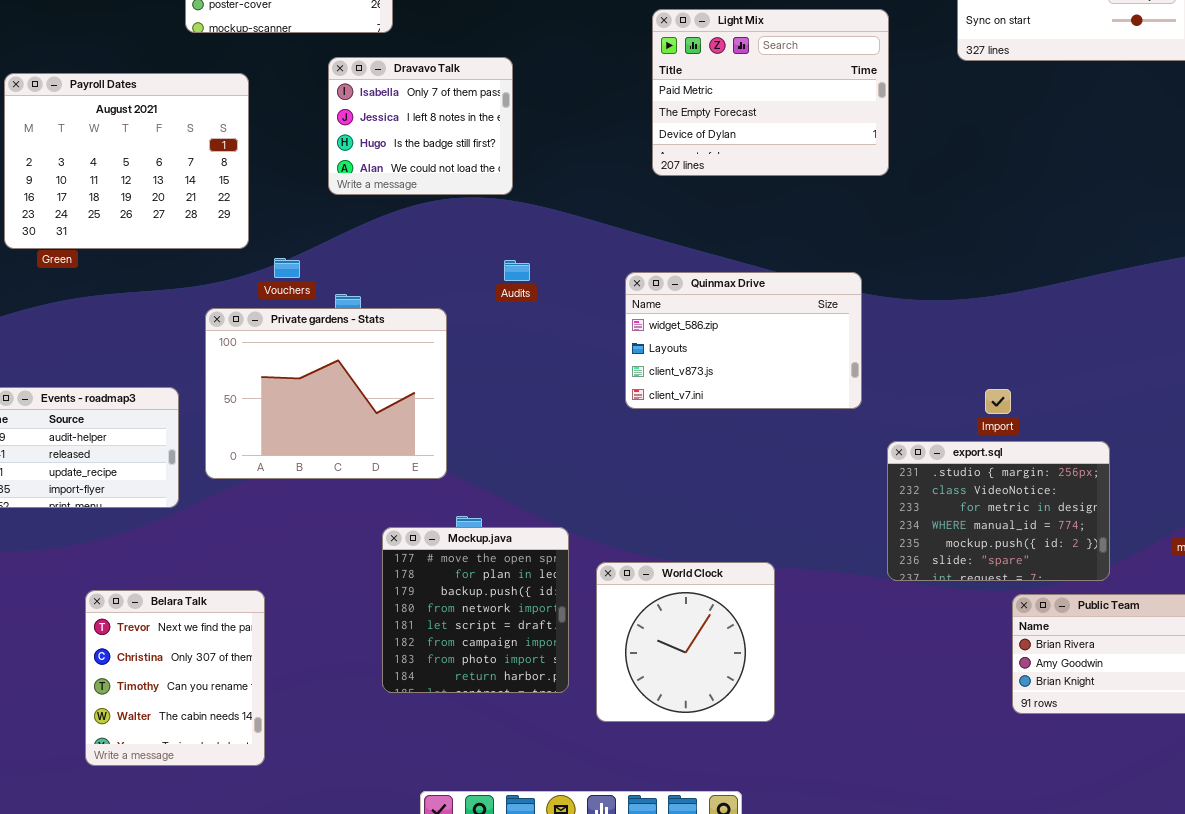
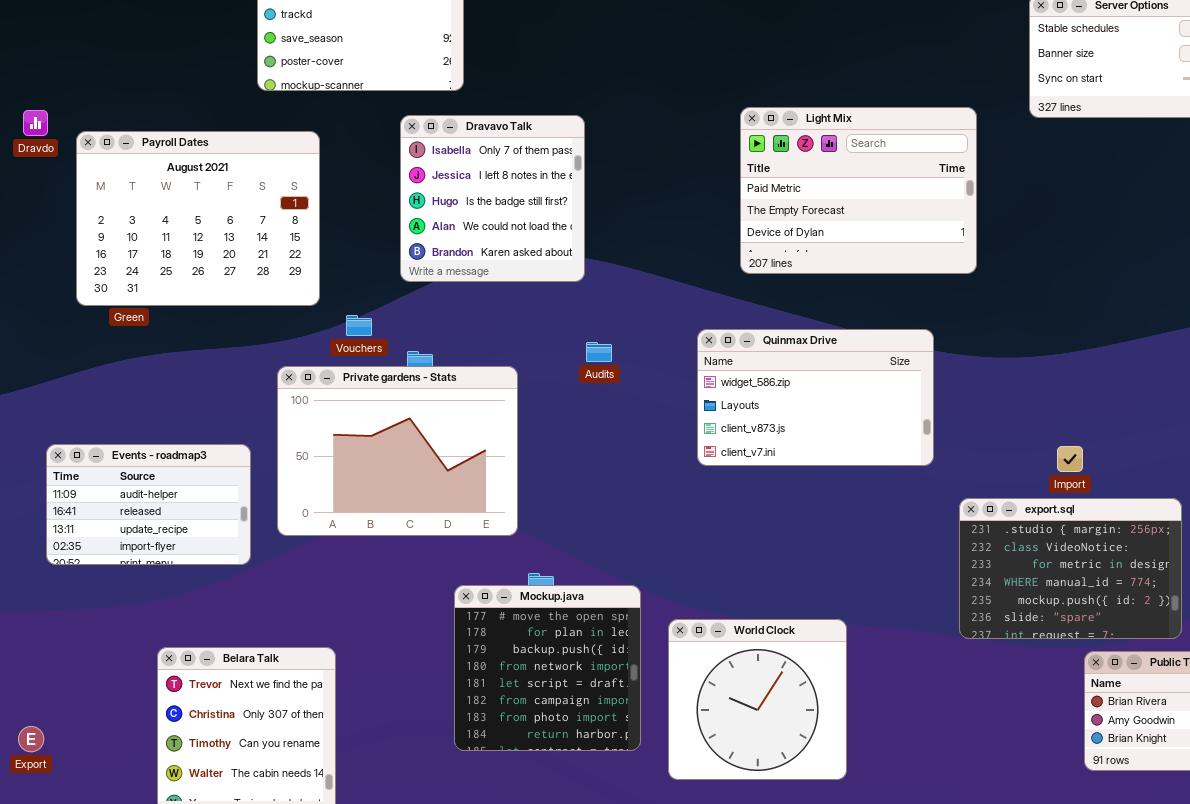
Light Mix: [652,9,889,176] -> [740,107,977,274], moved
Dravavo Talk: [328,57,513,195] -> [400,115,585,282], resized
Audits: [504,260,530,281] -> [586,342,612,362], moved

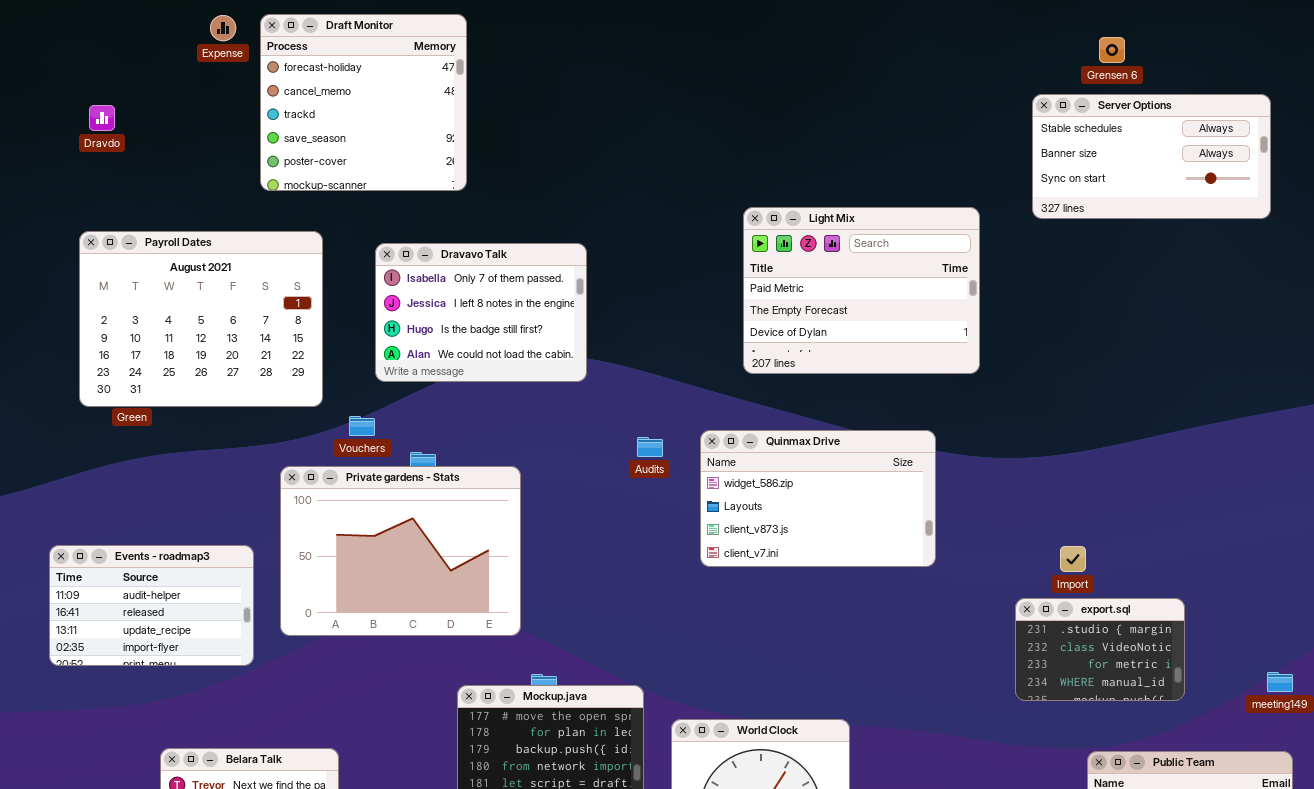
Dravdo: [23,110,48,136] -> [89,105,115,131], moved
Dravavo Talk: [400,115,585,282] -> [375,243,587,382], resized
Audits: [586,342,612,362] -> [637,437,663,457], moved
export.sql: [959,498,1182,639] -> [1015,598,1185,701], resized

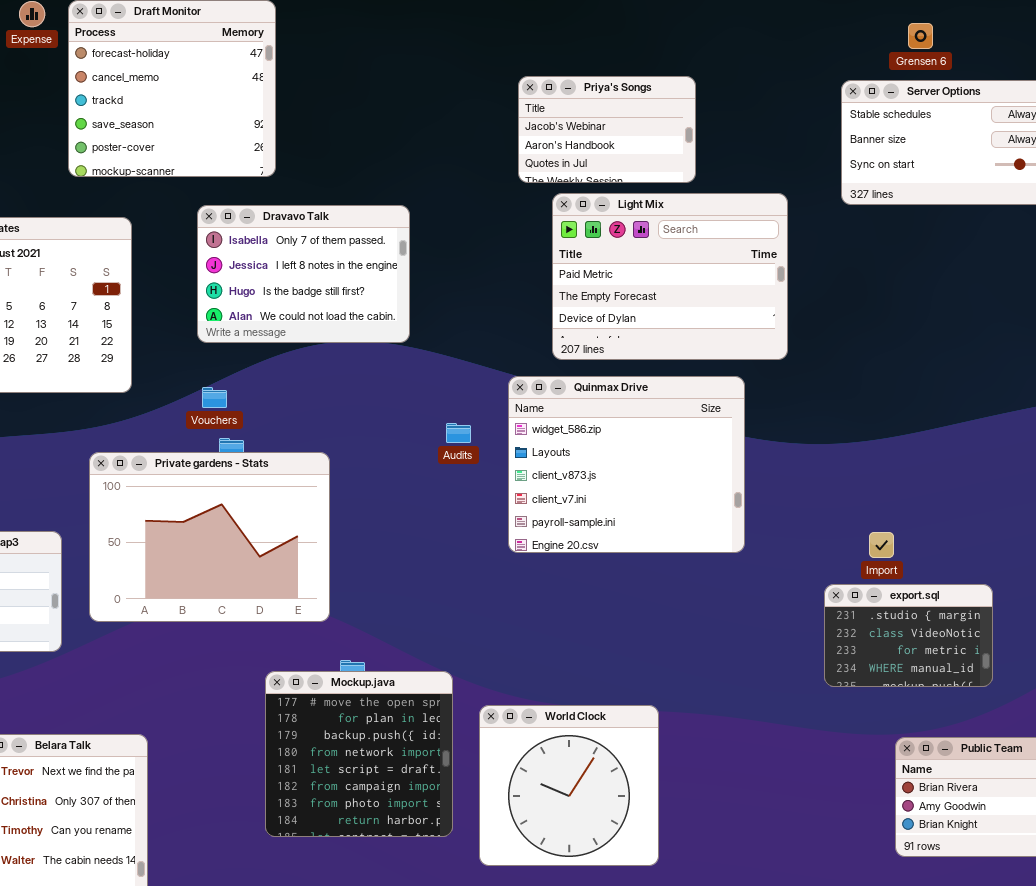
Priya's Songs: none -> [518,76,696,183], opened
Dravavo Talk: [375,243,587,382] -> [197,205,410,343], moved
Vouchers: [349,416,375,436] -> [202,387,227,408], moved
Quinmax Drive: [700,430,936,567] -> [508,376,745,553], resized

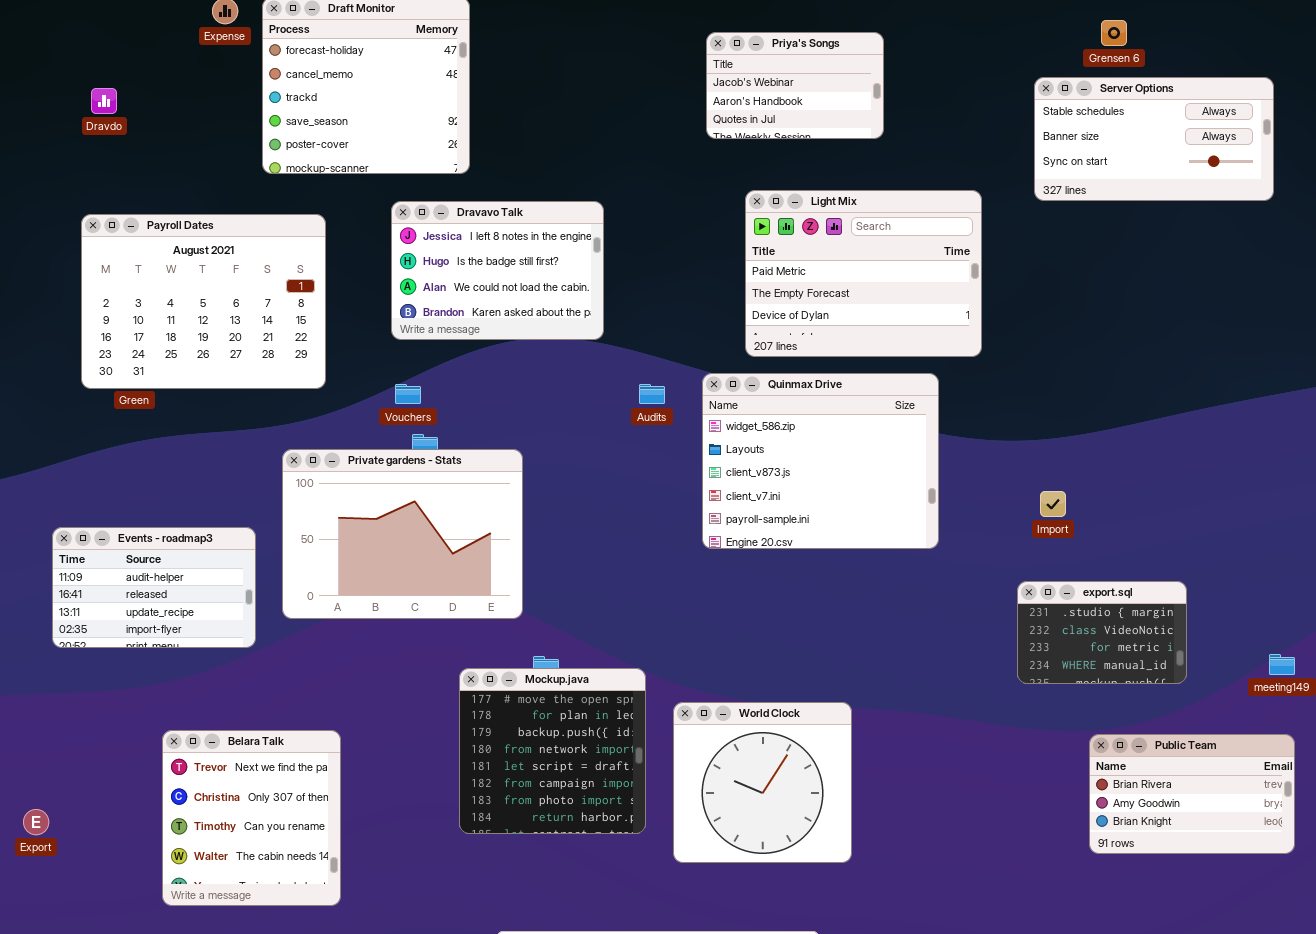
Priya's Songs: [518,76,696,183] -> [706,32,884,139], moved
Dravavo Talk: [197,205,410,343] -> [391,201,604,340], scrolled down 1 row
Audits: [446,423,471,443] -> [639,384,665,404], moved
Import: [869,532,894,558] -> [1040,491,1066,517], moved

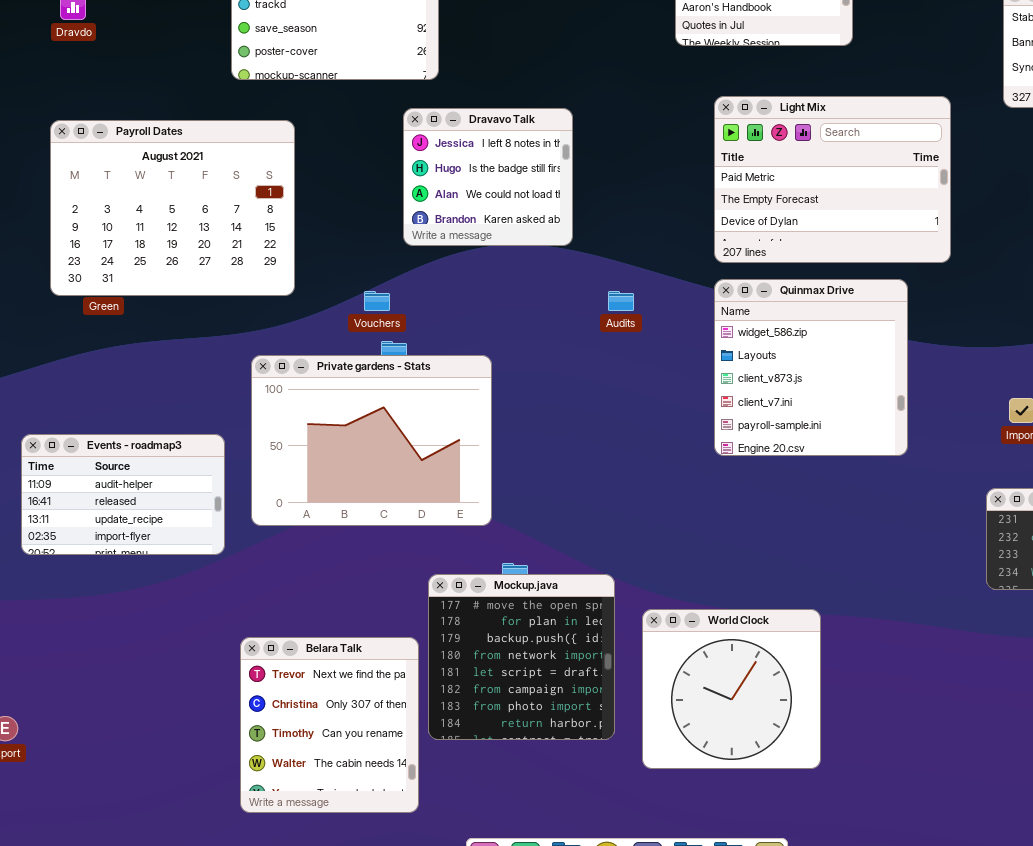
Dravavo Talk: [391,201,604,340] -> [403,108,573,246], resized
Quinmax Drive: [702,373,939,549] -> [714,279,908,456], resized
Belara Talk: [162,730,341,906] -> [240,637,419,813], moved

